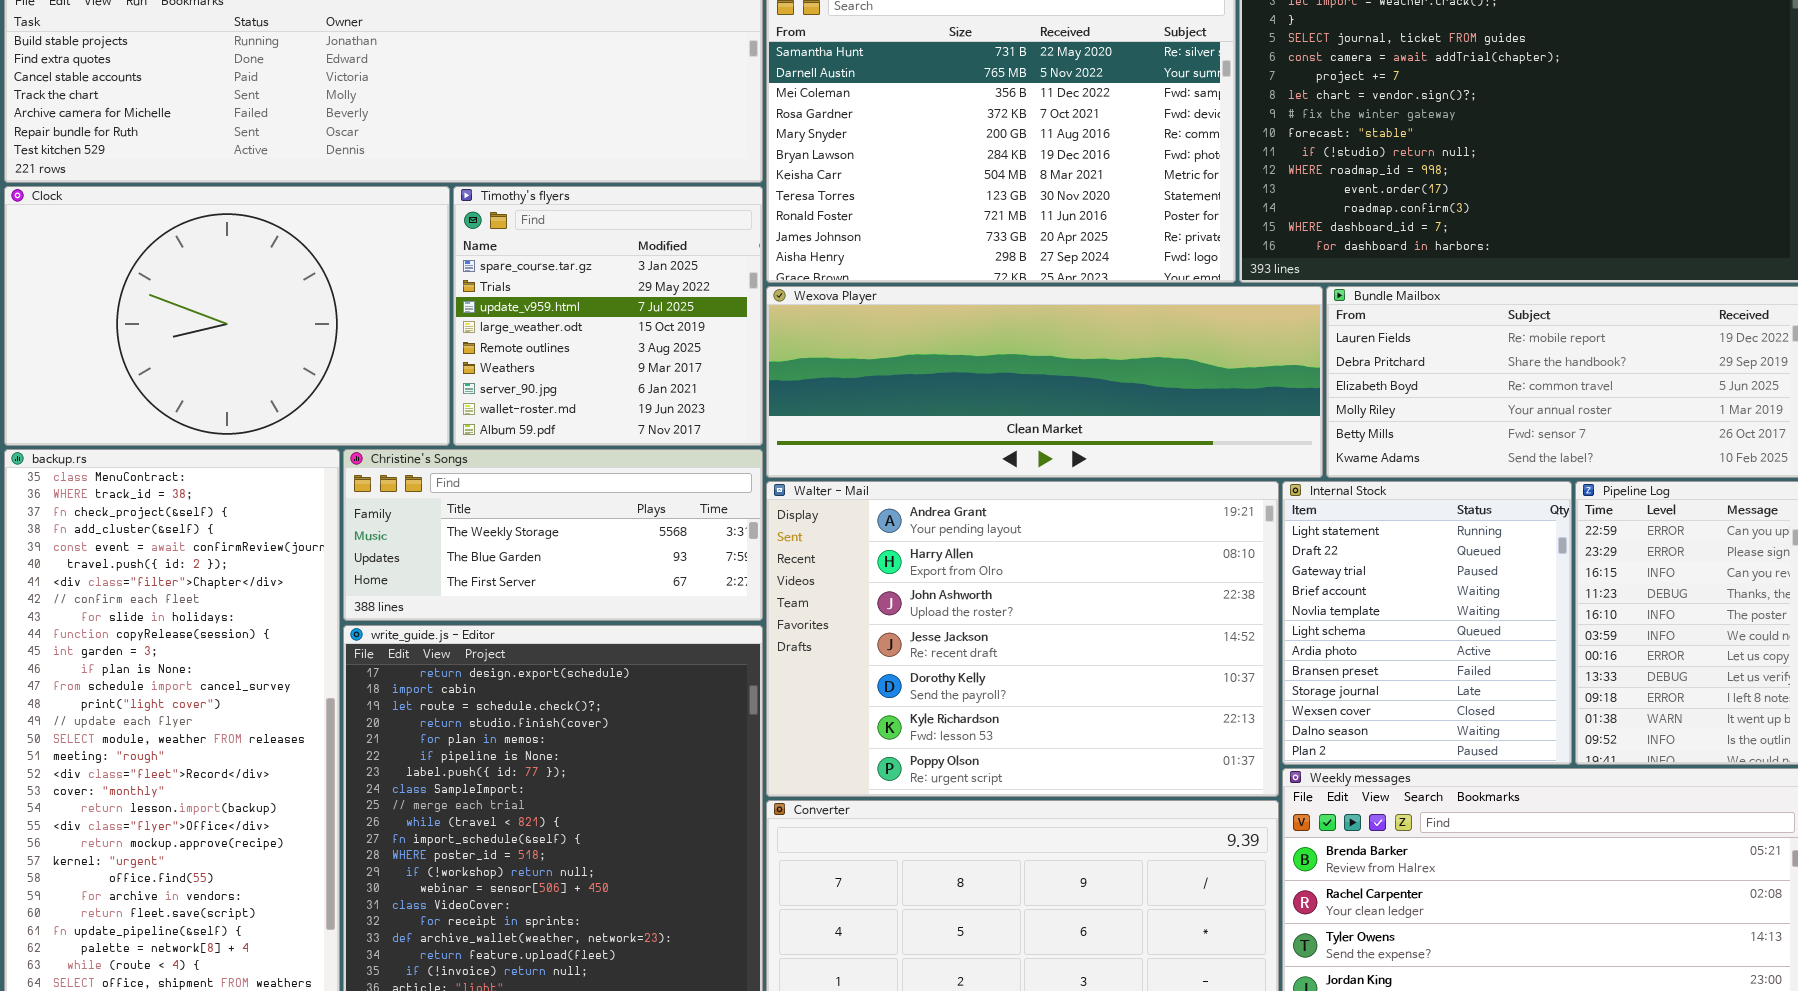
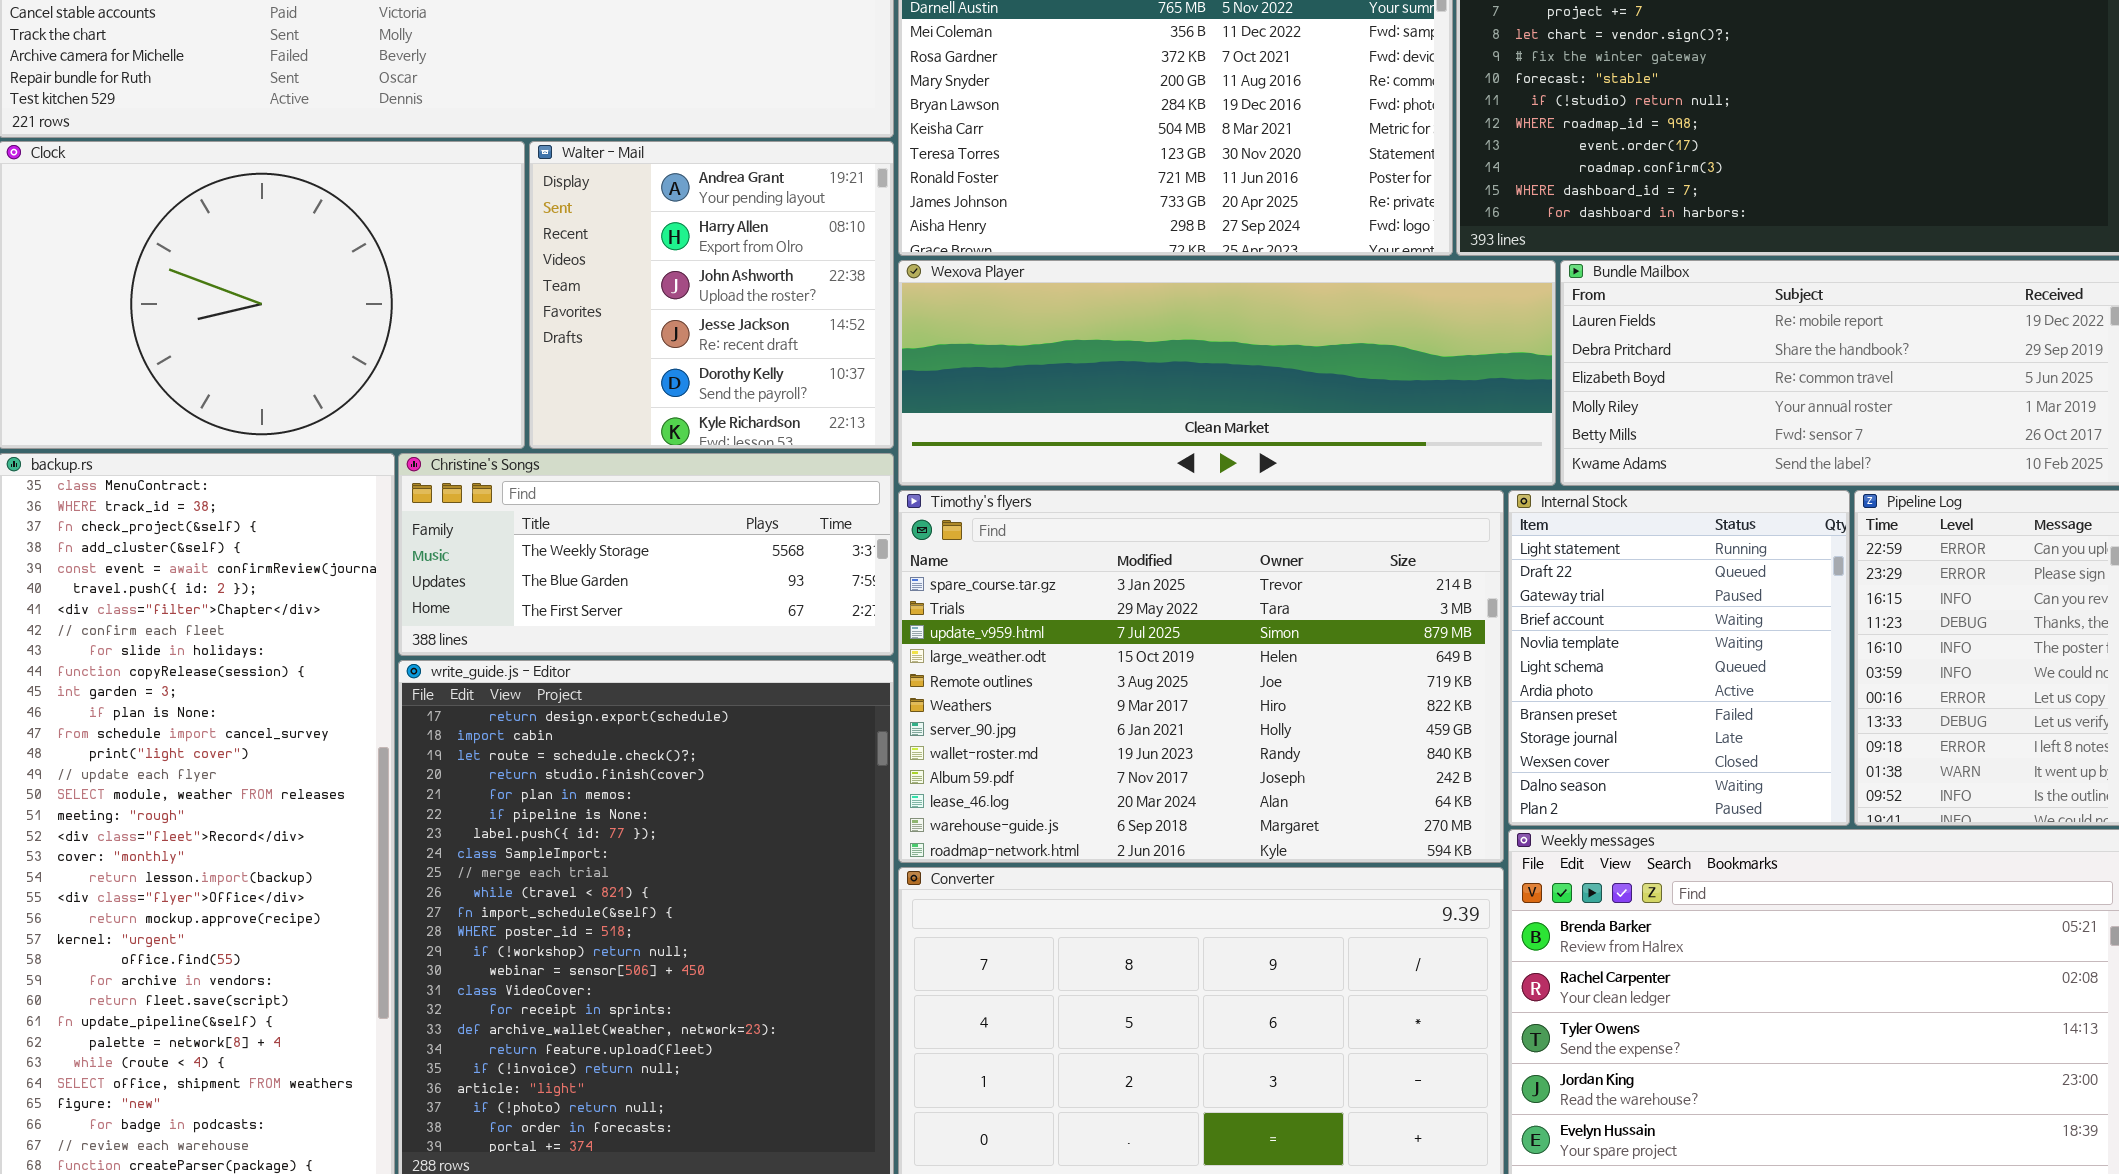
Timothy's flyers: [453,186,763,446] -> [898,490,1504,863], moved, resized
Walter - Mail: [766,481,1279,797] -> [529,141,894,449], moved, resized

